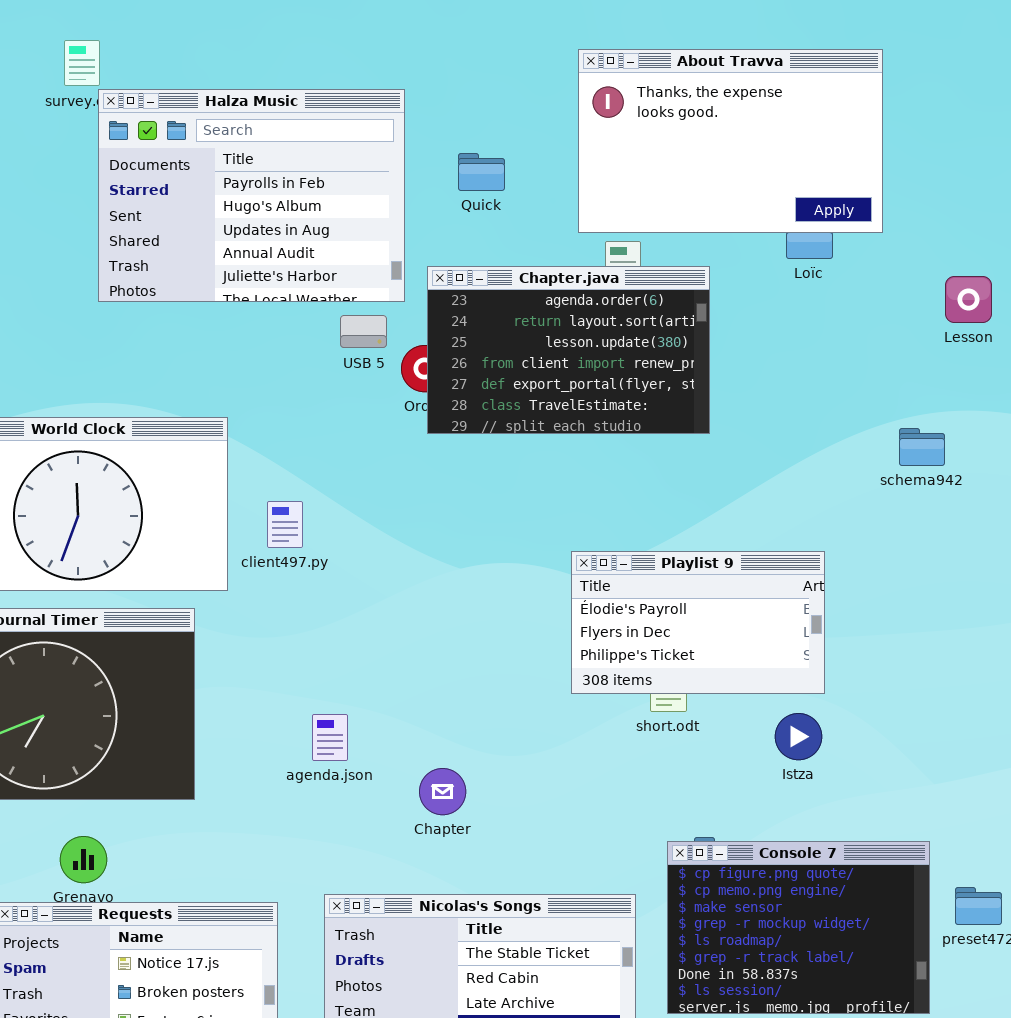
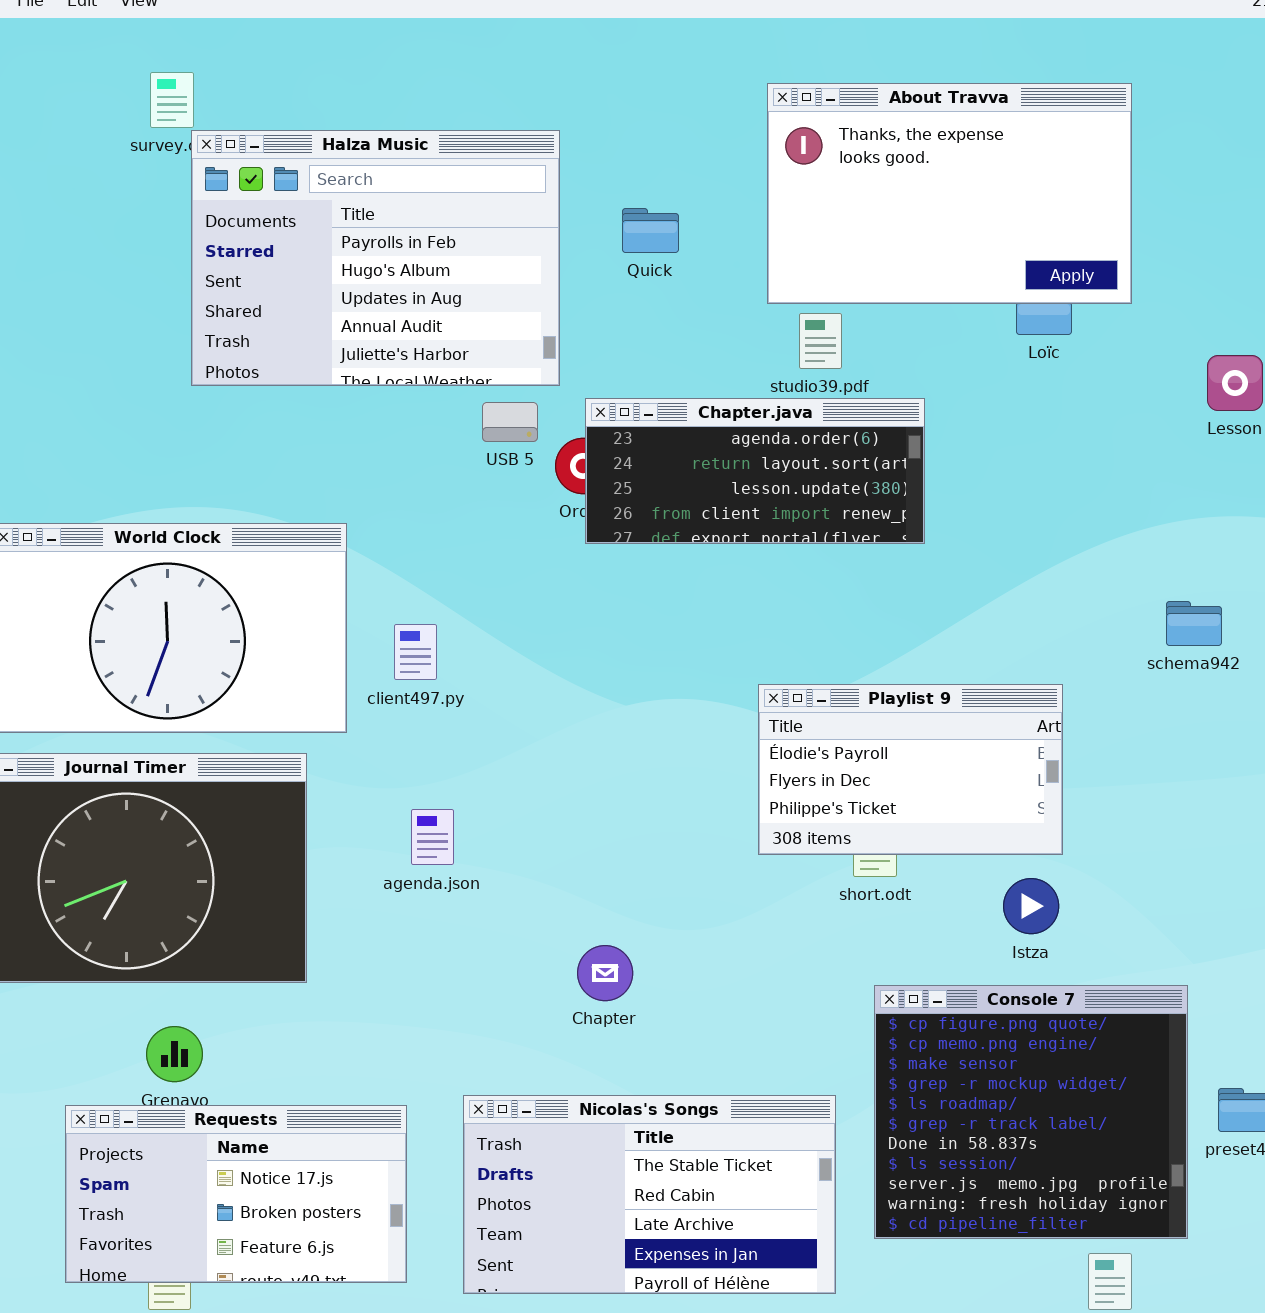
Chapter.java: [427,266,710,434] -> [585,398,925,544], resized
schema942: [899,428,945,466] -> [1166,601,1222,646], moved
agenda.json: [312,714,348,761] -> [411,809,454,865], moved
Console 7: [667,841,930,1014] -> [874,985,1188,1239], resized

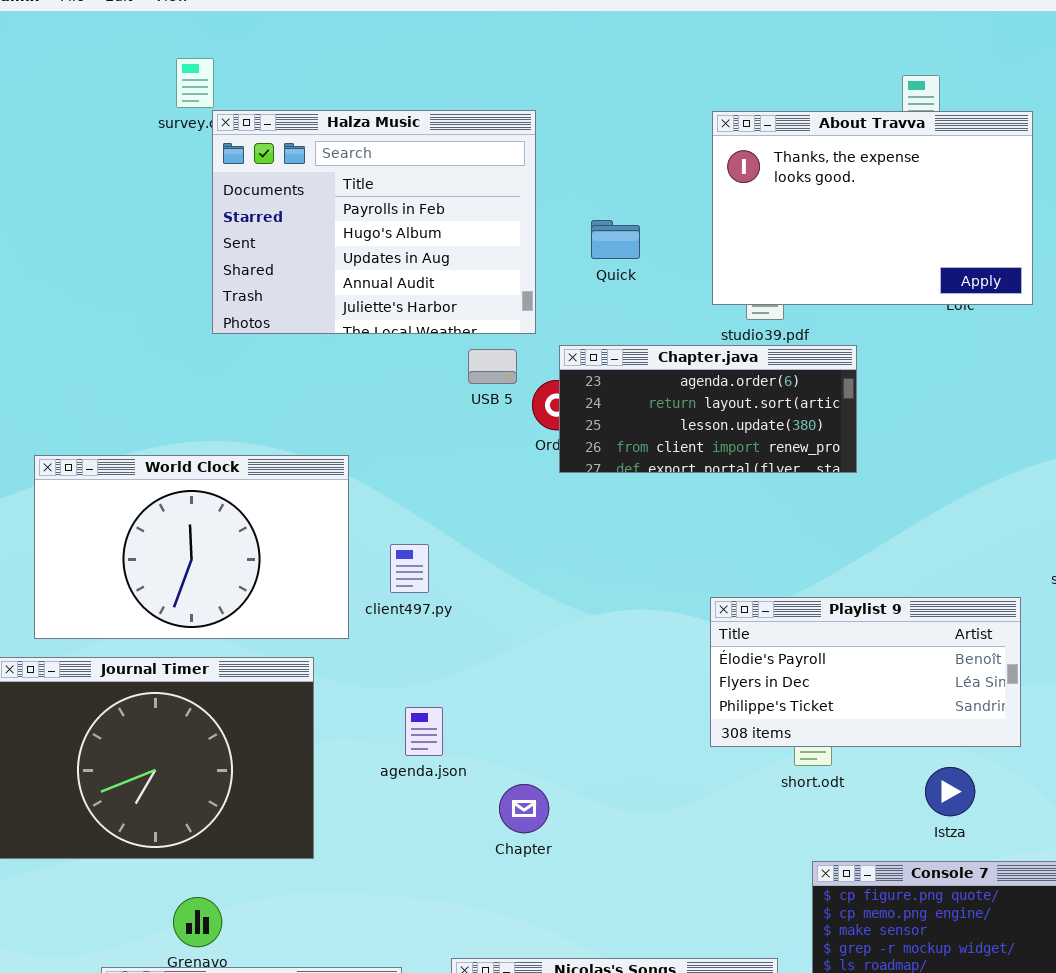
About Travva: [767,83,1132,304] -> [712,111,1033,305], moved
Quick: [622,208,679,253] -> [591,220,640,259], moved
Playlist 9: [758,684,1063,855] -> [710,597,1021,747], resized
Chapter: [577,945,633,1001] -> [499,784,549,833], moved

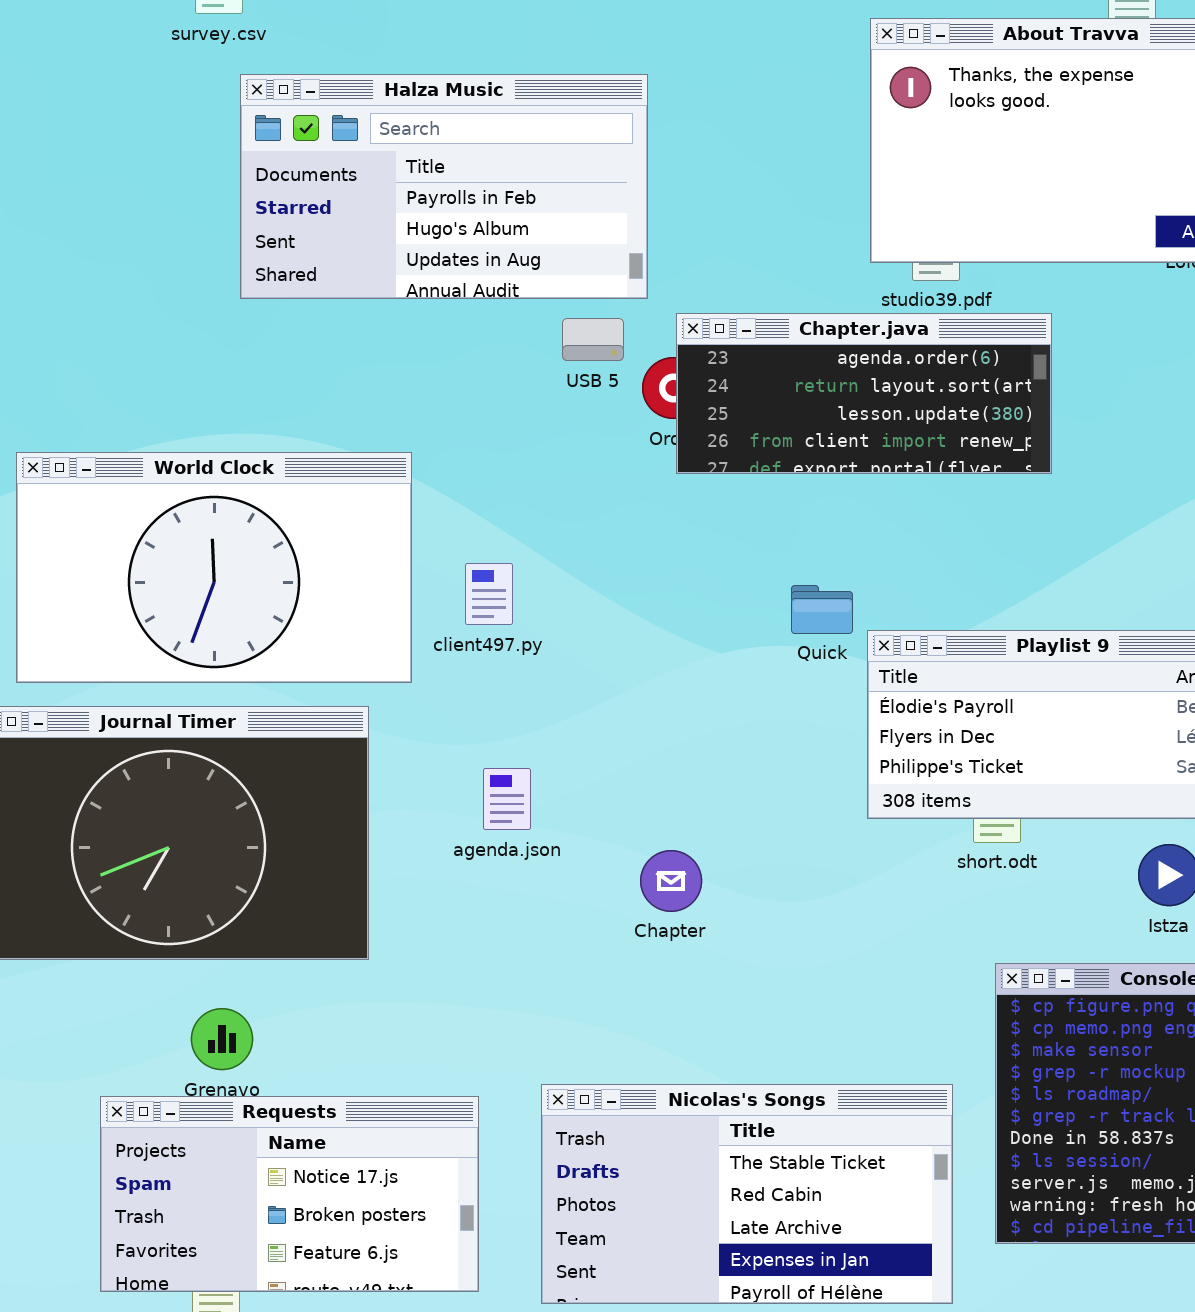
Halza Music: [212,110,536,334] -> [240,74,648,299], resized
Quick: [591,220,640,259] -> [791,585,853,634], moved
Chapter: [499,784,549,833] -> [640,850,702,912], moved

